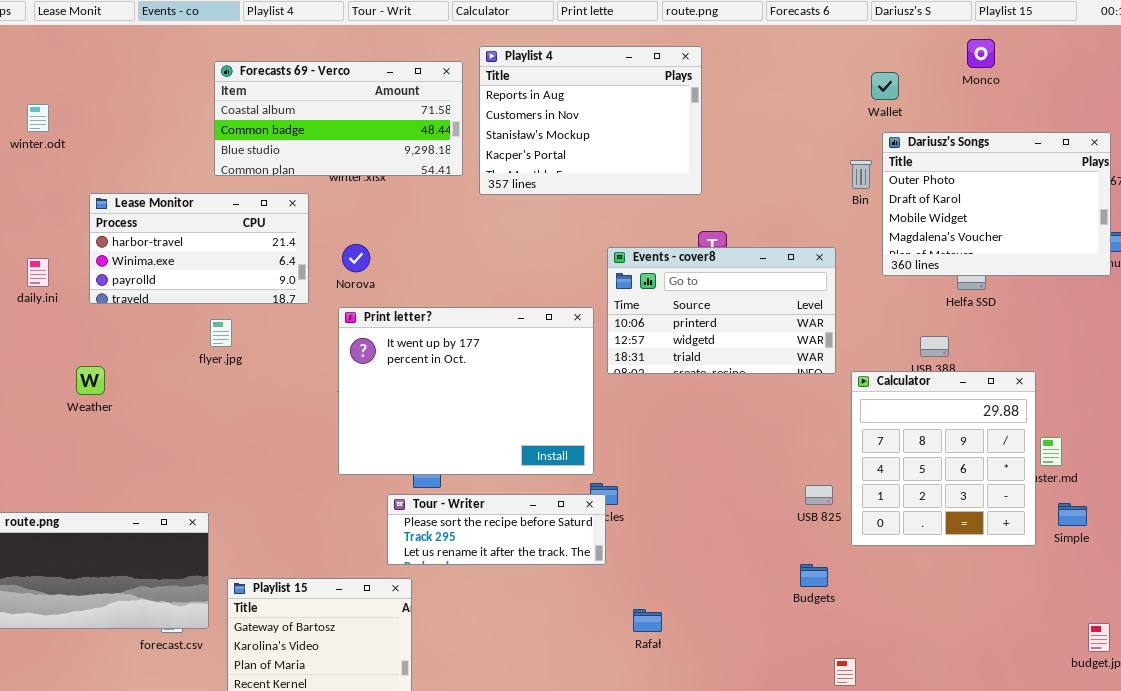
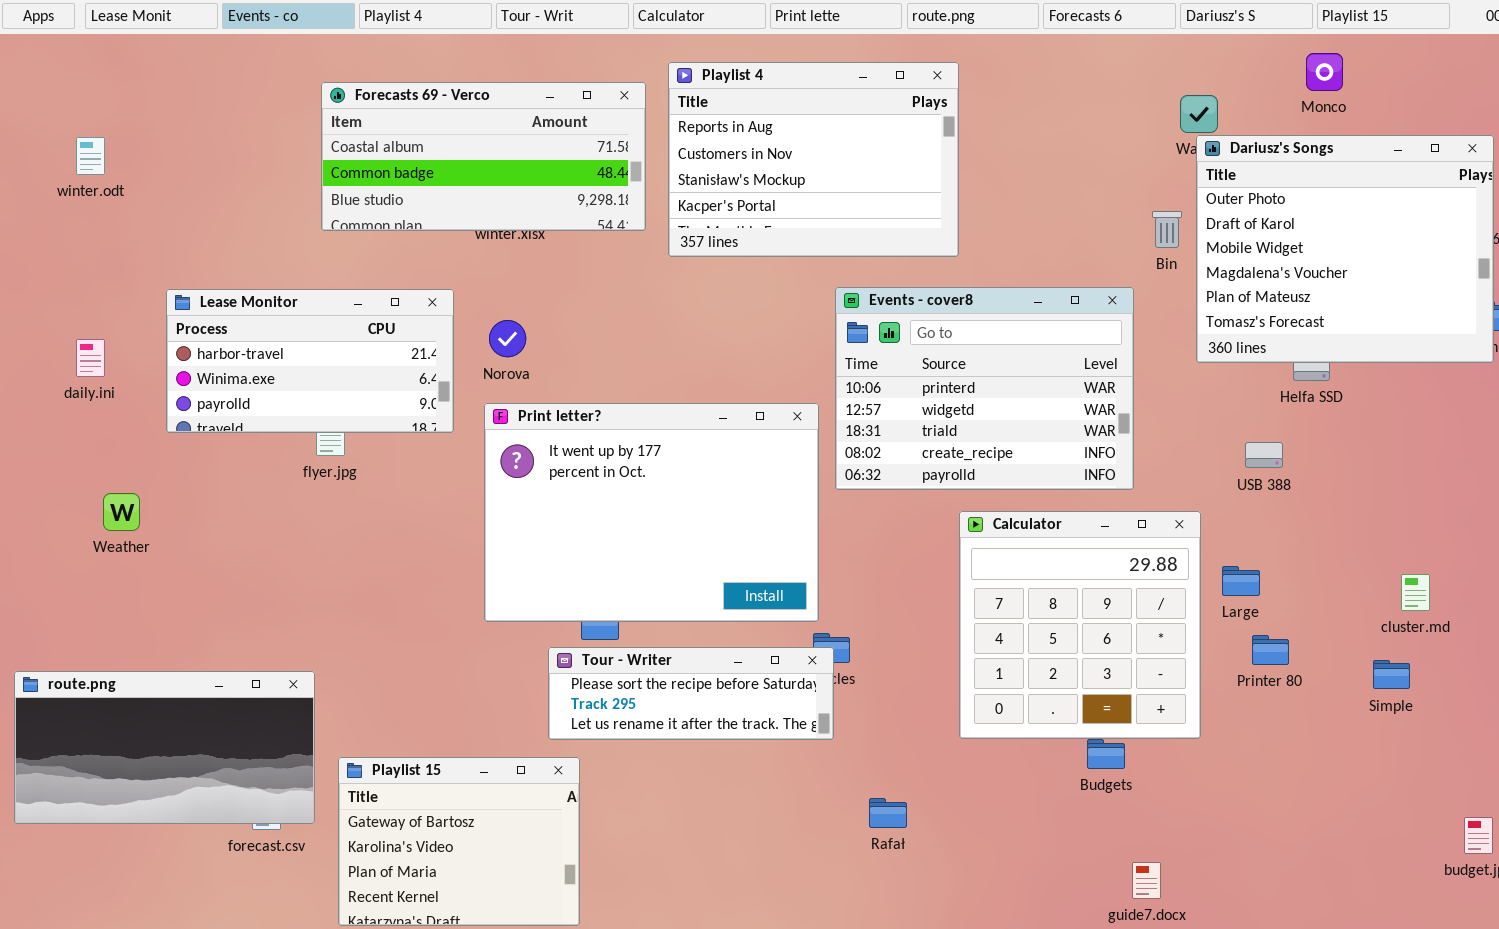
Dariusz's Songs: [882,132,1111,276] -> [1196,135,1494,363], resized
Lease Monitor: [89,193,309,304] -> [166,289,454,433], moved
Events - cover8: [607,247,836,374] -> [835,287,1134,490], resized
Weather: [76,366,105,395] -> [103,493,140,531], moved
Calculator: [851,371,1036,546] -> [959,511,1201,739], moved
Simple: [1058,503,1087,526] -> [1373,660,1410,689], moved

